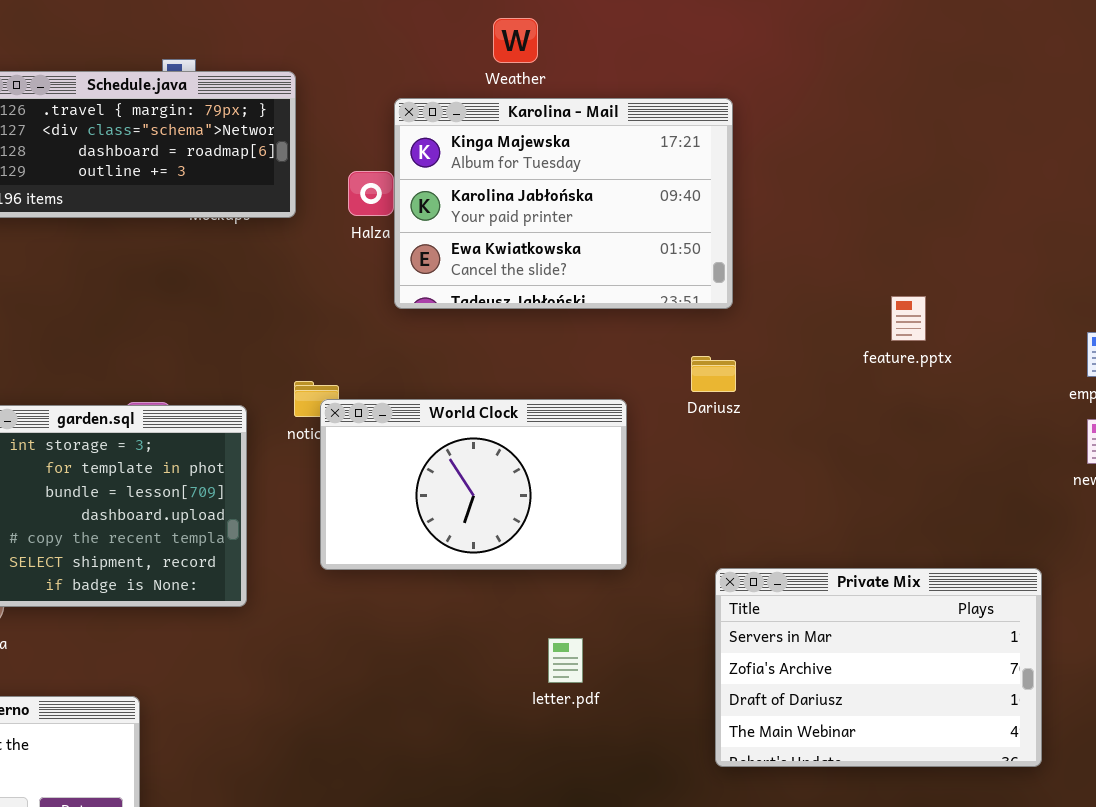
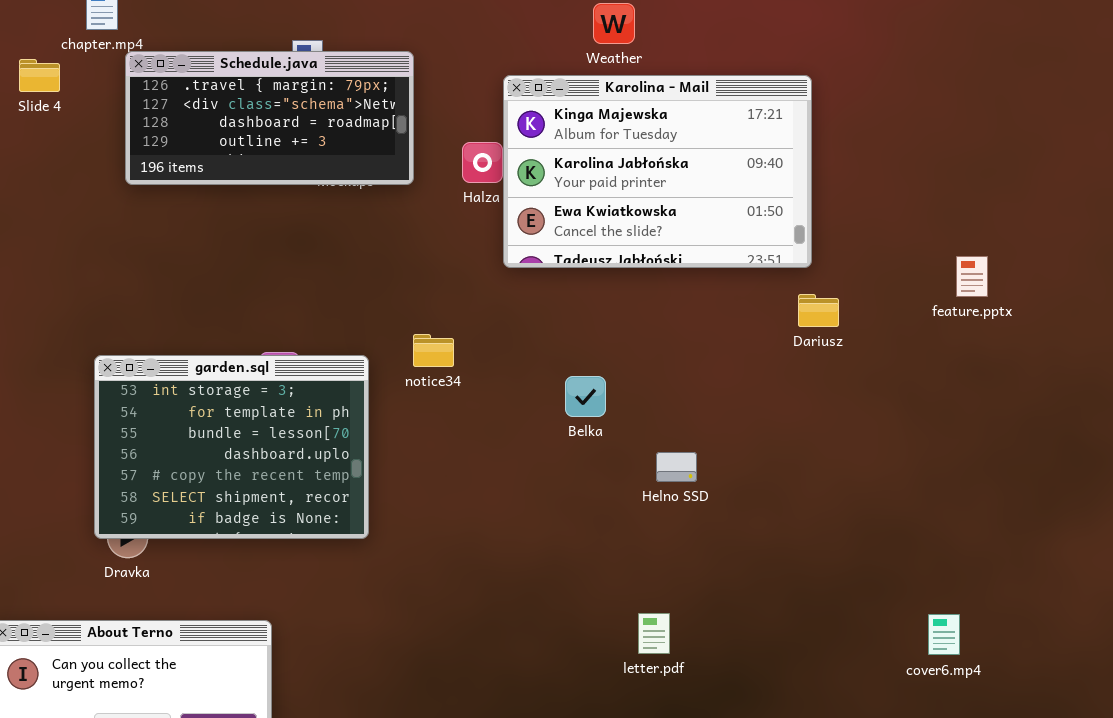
Dariusz: [691,356,736,392] -> [798,294,839,327], moved
World Clock: [320,399,627,570] -> none, closed
Private Mix: [715,568,1042,767] -> none, closed
letter.pdf: [548,638,583,683] -> [638,613,670,654], moved

